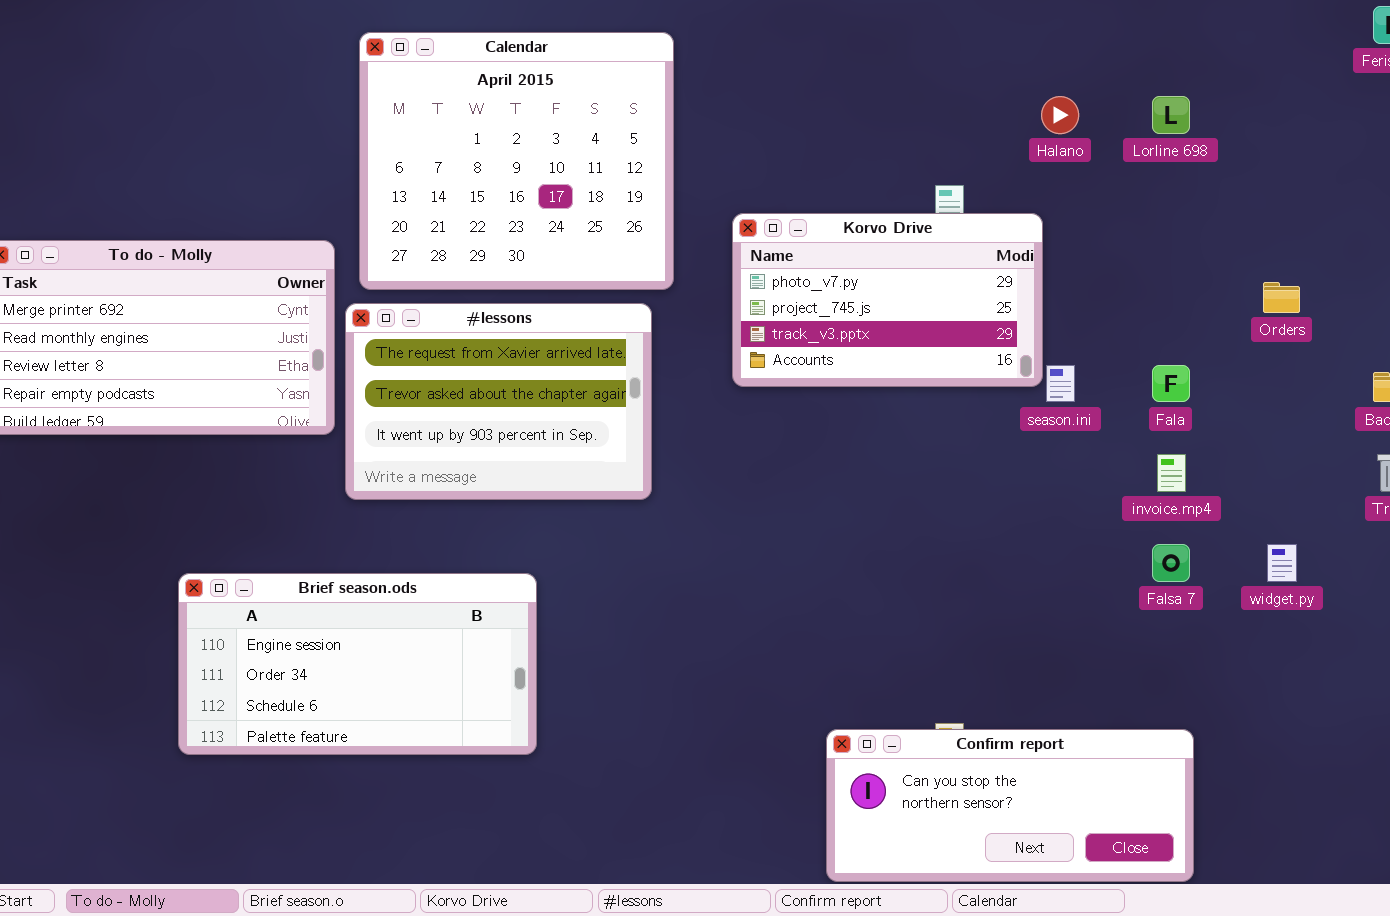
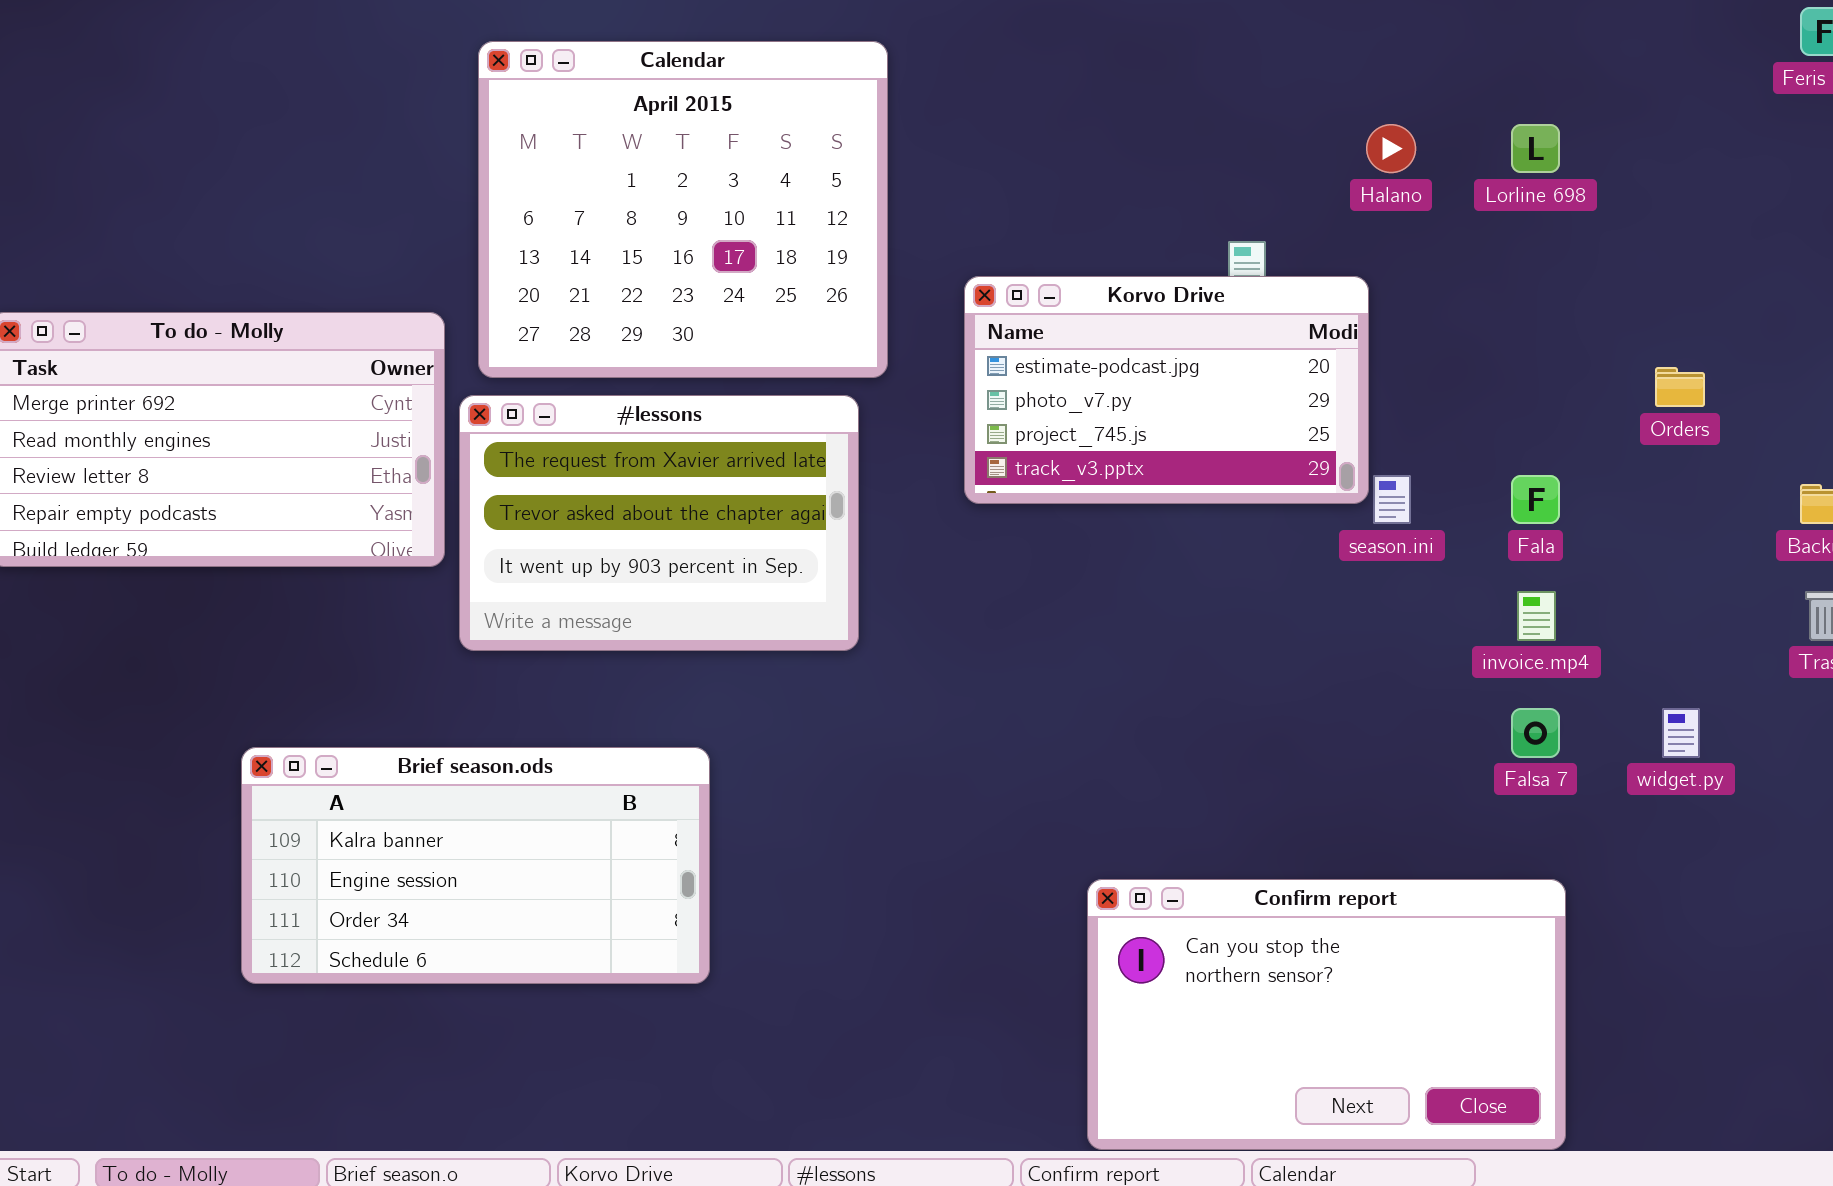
Korvo Drive: [732,213,1043,387] -> [964,276,1369,504], scrolled up 1 row
Brief season.ods: [178,573,537,755] -> [241,747,710,984], scrolled up 1 row
Confirm report: [826,729,1194,882] -> [1087,879,1566,1150], resized

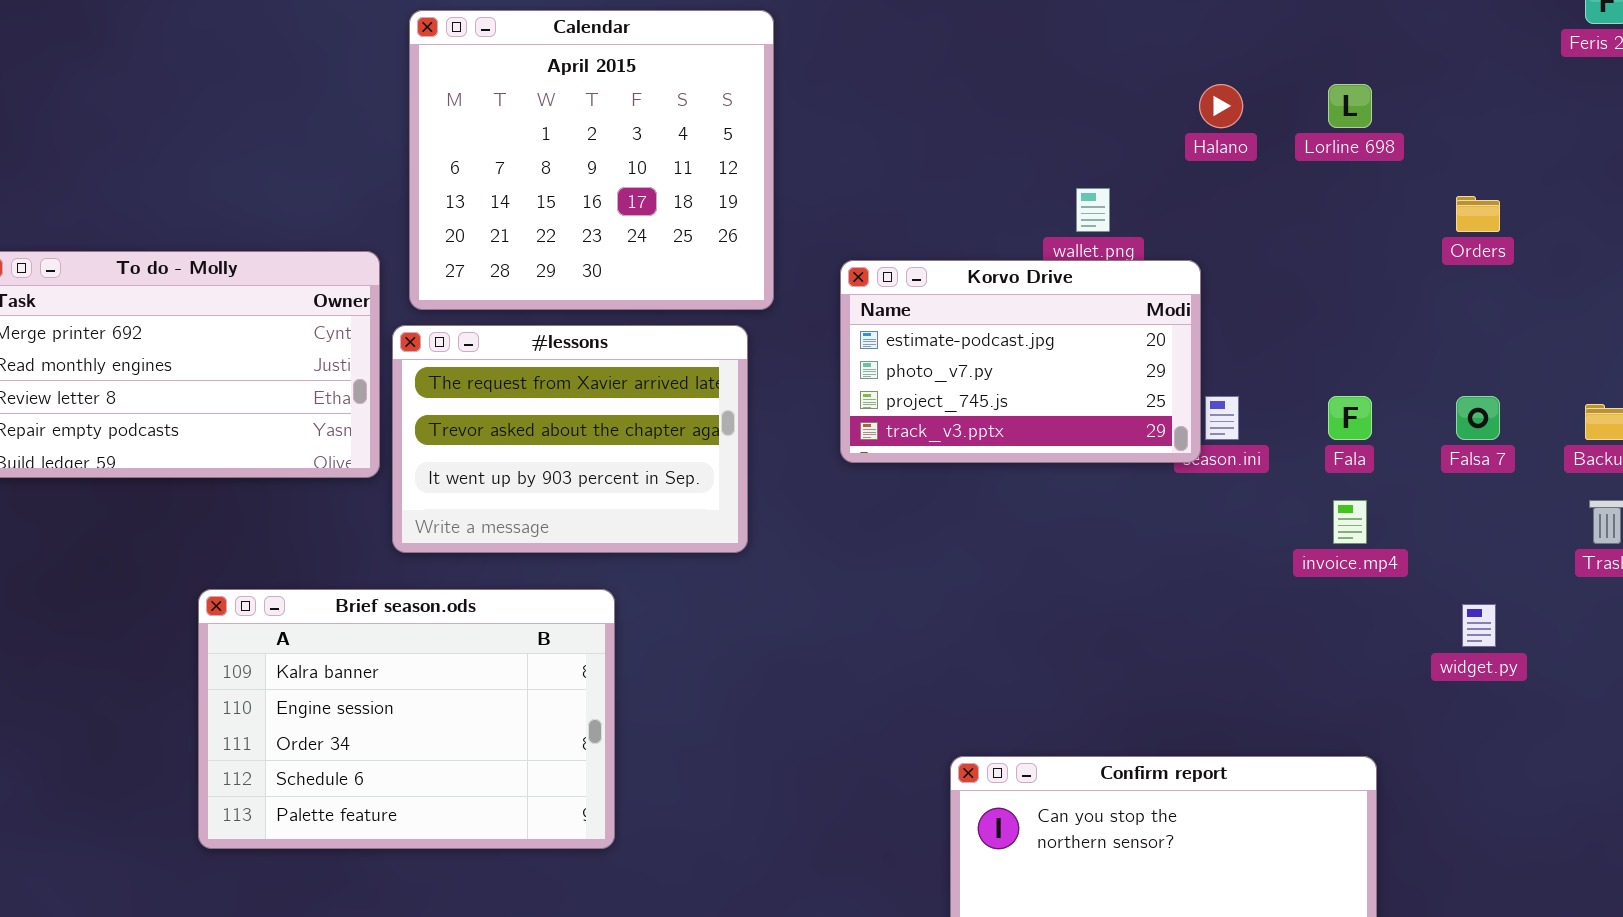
Korvo Drive: [964,276,1369,504] -> [840,260,1201,463], moved
Orders: [1655,367,1705,407] -> [1456,196,1500,232], moved
Falsa 7: [1511,708,1560,758] -> [1456,396,1500,440], moved
Brief season.ods: [241,747,710,984] -> [198,589,615,849], resized

